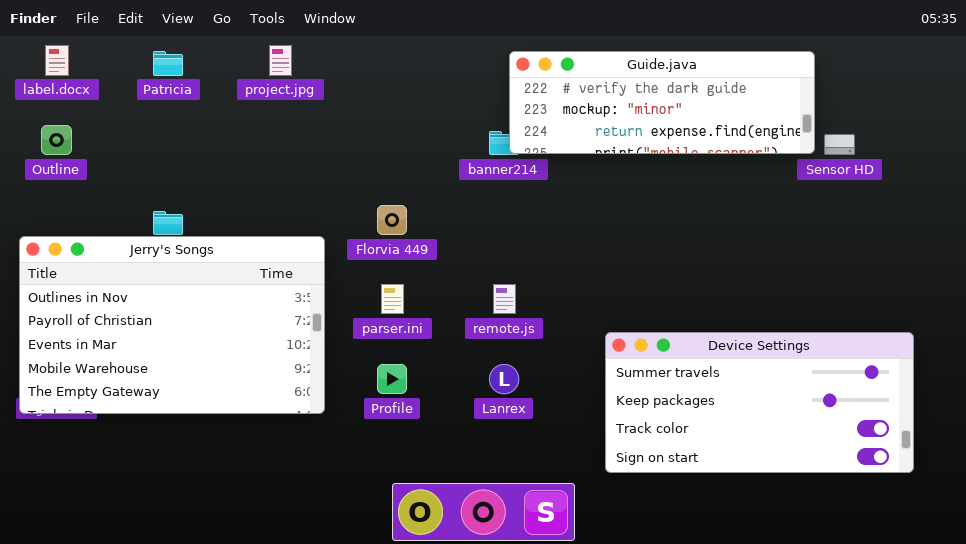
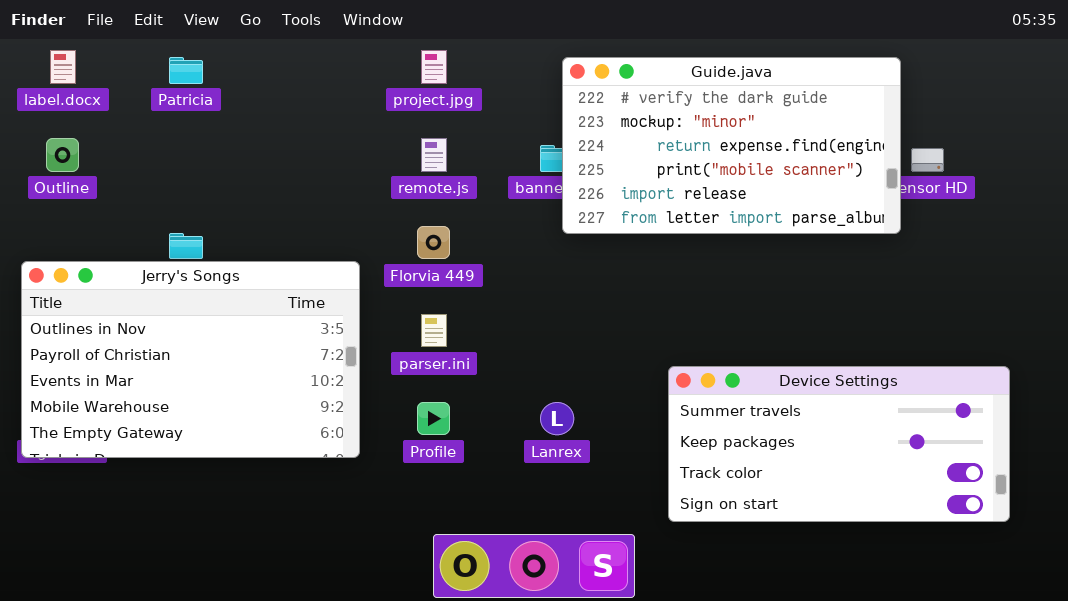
project.jpg: [269,45,292,76] -> [421,50,447,84], moved
Guide.java: [509,51,815,154] -> [562,57,901,234], resized
remote.js: [493,284,516,314] -> [421,138,447,172], moved

